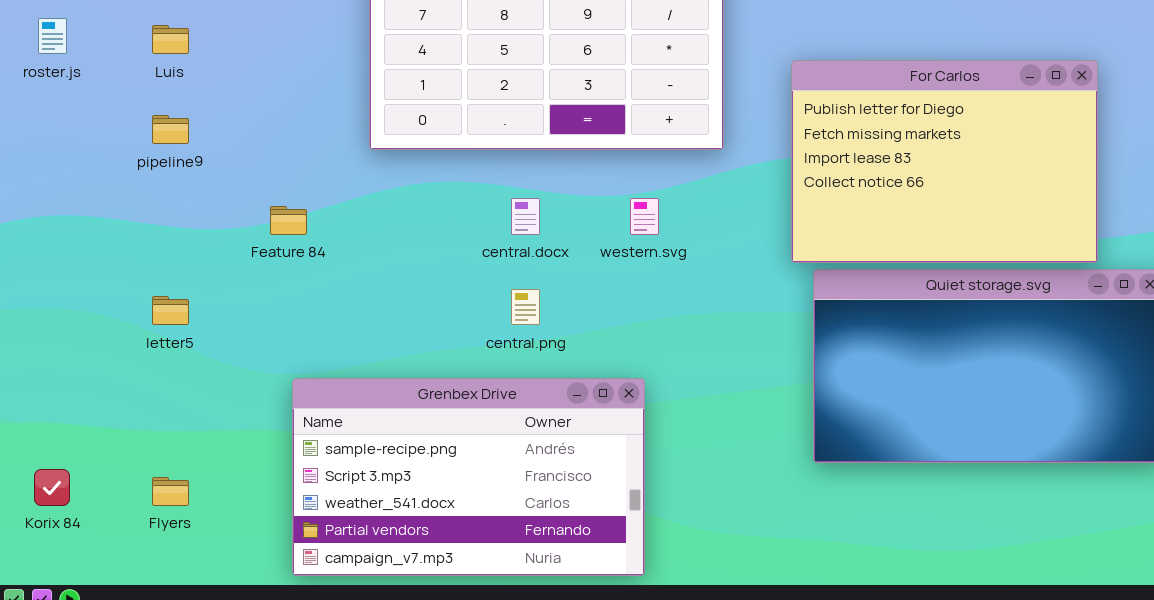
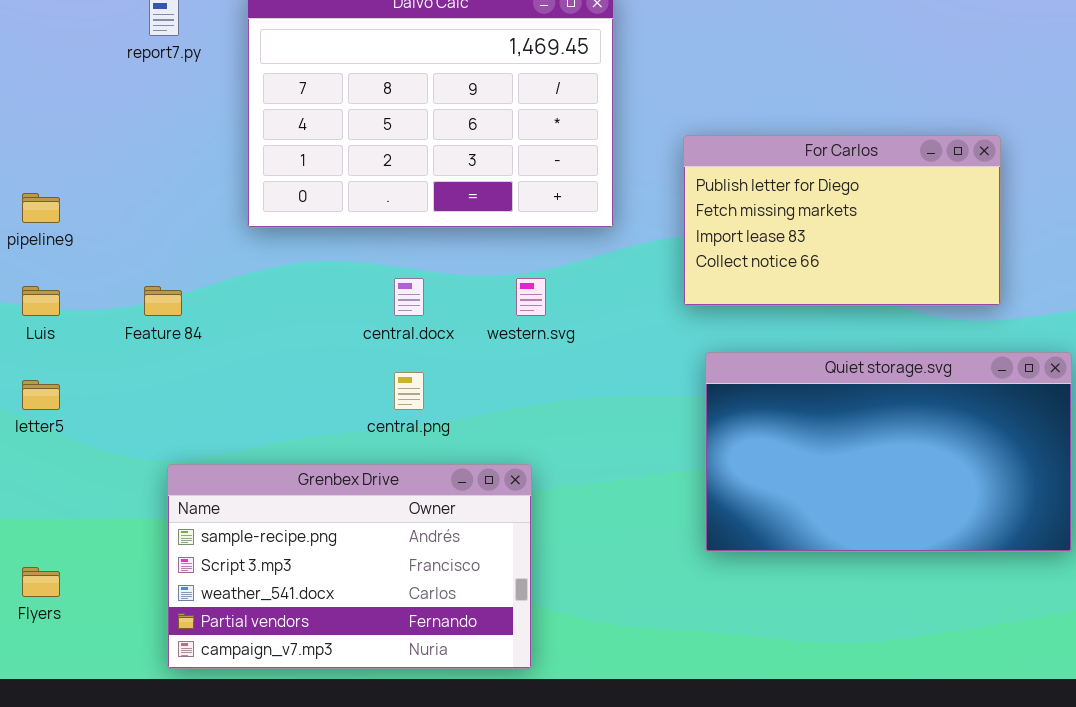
Luis: [152,25,189,54] -> [22,286,60,316], moved
For Carlos: [791,60,1098,263] -> [683,135,1001,306], resized

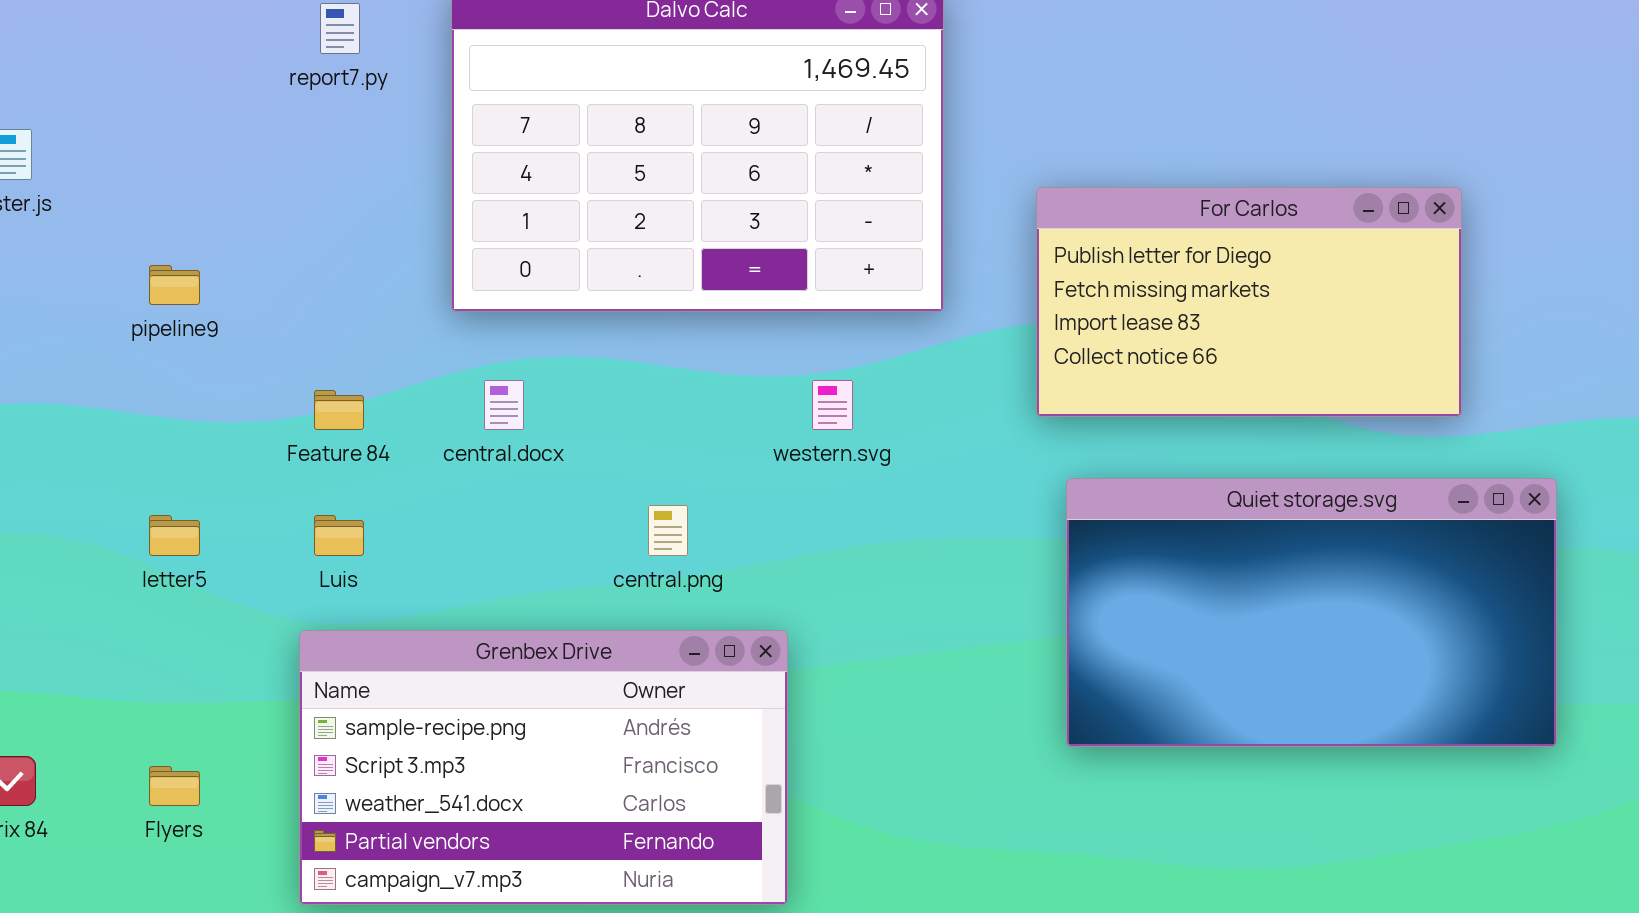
central.docx: [394,278,424,316] -> [484,380,524,430], moved
Luis: [22,286,60,316] -> [314,515,364,556], moved
Grenbex Drive: [167,464,532,669] -> [299,630,788,905], moved

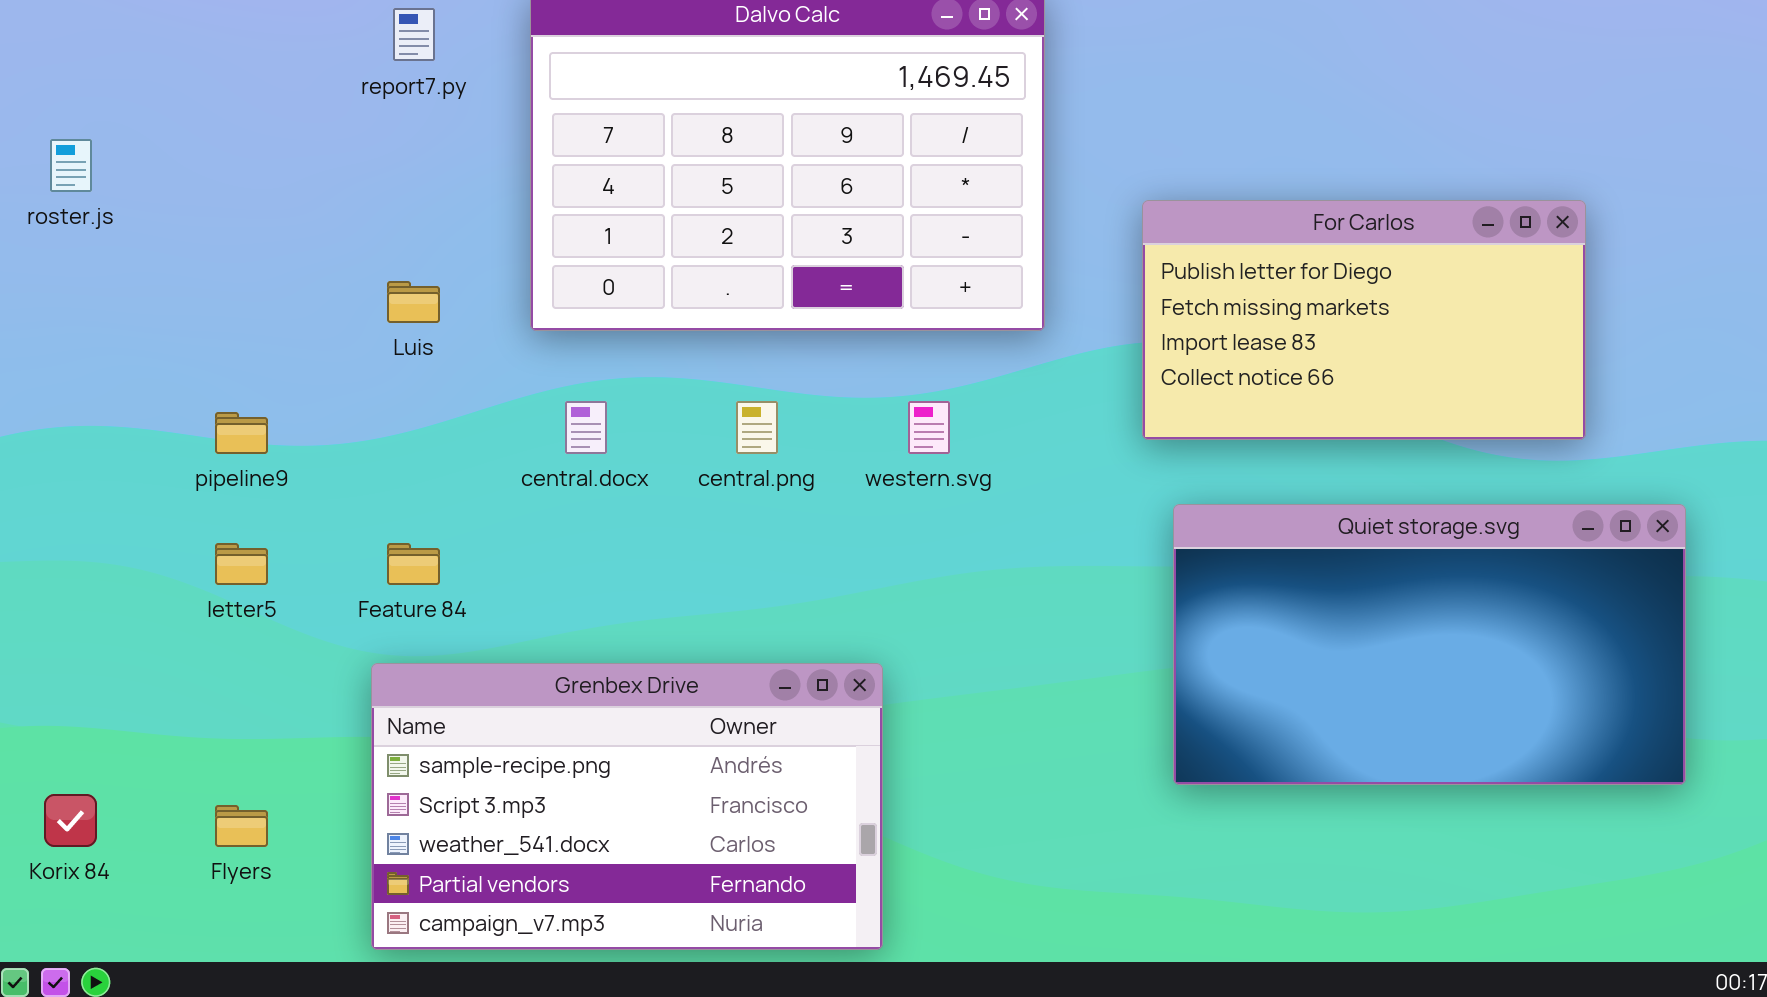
pipeline9: [149,265,200,305] -> [215,412,268,454], moved
Feature 84: [314,390,364,430] -> [387,543,440,585], moved
central.png: [648,505,688,556] -> [736,401,778,454], moved
Luis: [314,515,364,556] -> [387,281,440,323], moved

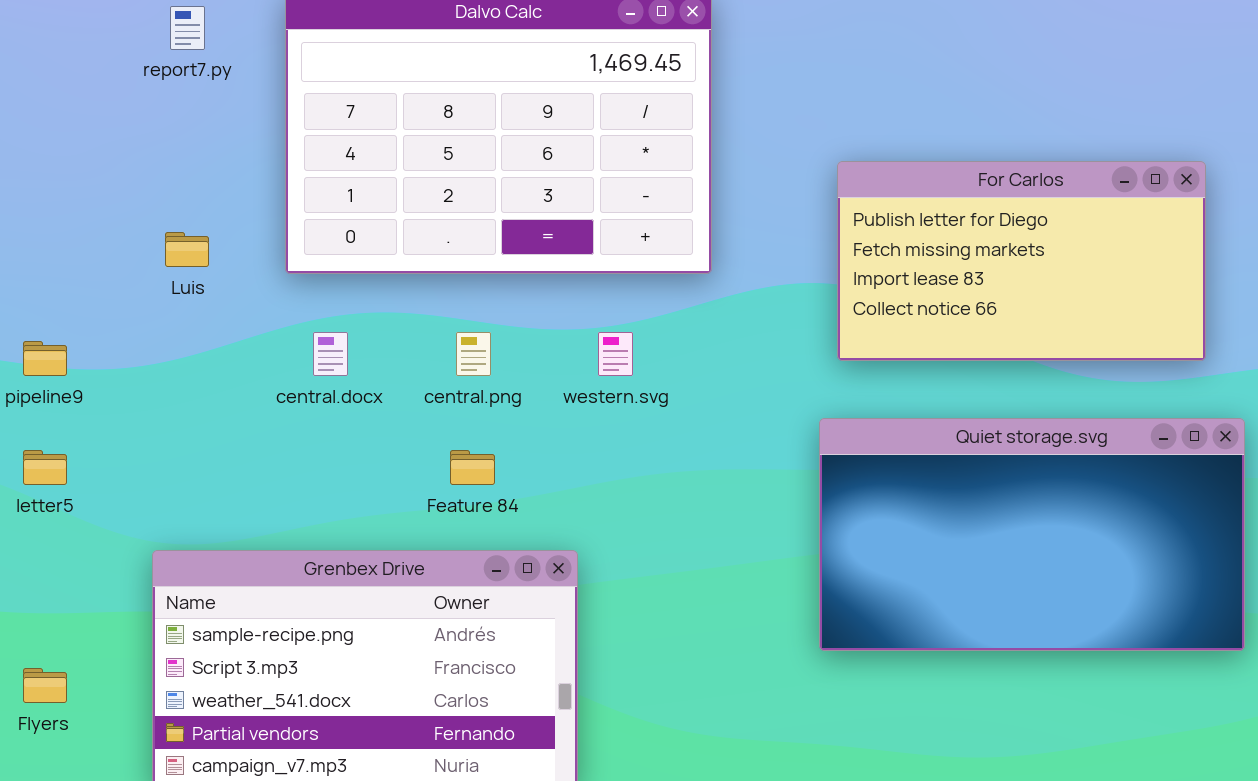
For Carlos: [1142,200,1586,440] -> [837,161,1206,361], moved
Feature 84: [387,543,440,585] -> [450,450,495,485], moved

